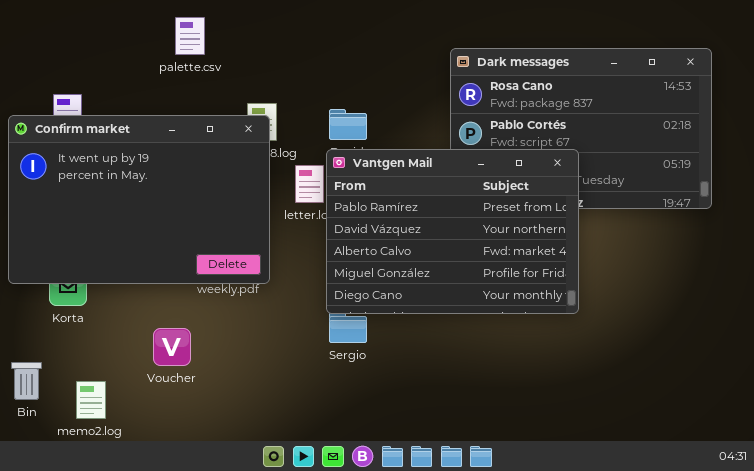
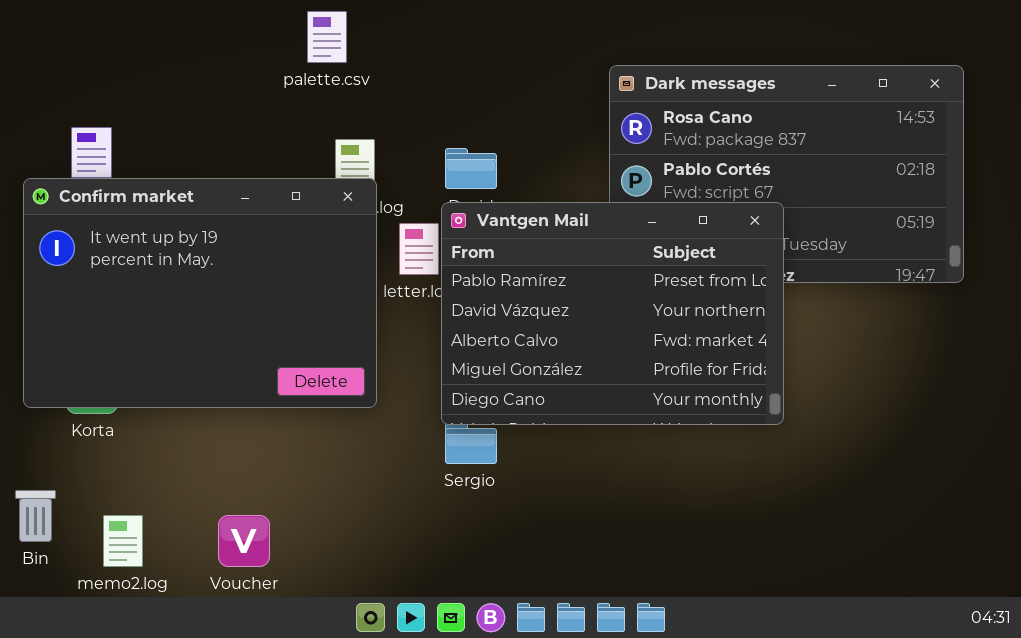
palette.csv: [175,17,205,55] -> [307,11,347,63], moved
Confirm market: [8,115,270,284] -> [23,178,377,408], moved
Voucher: [153,328,191,366] -> [218,515,270,567], moved

